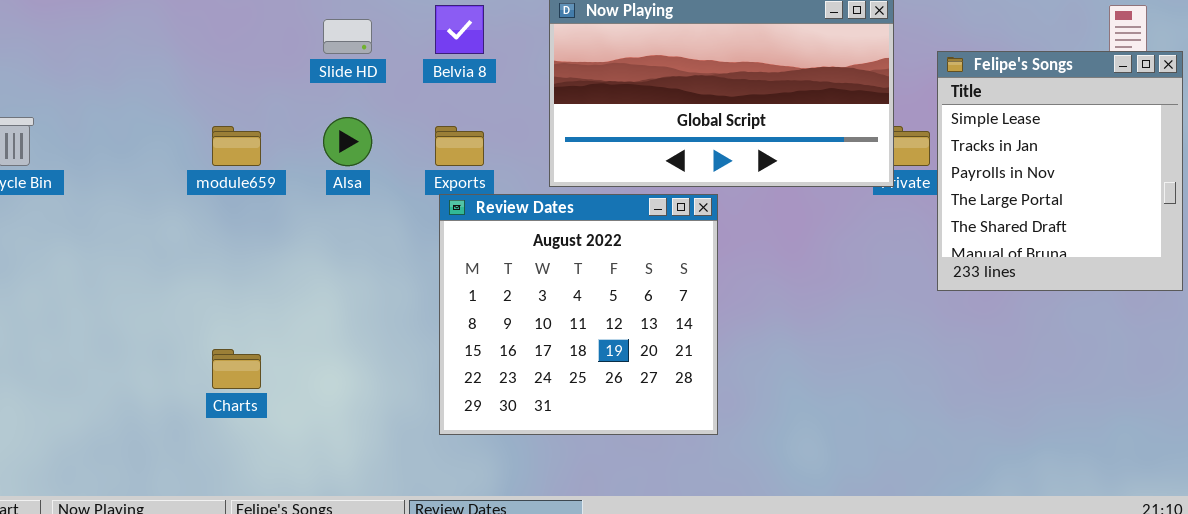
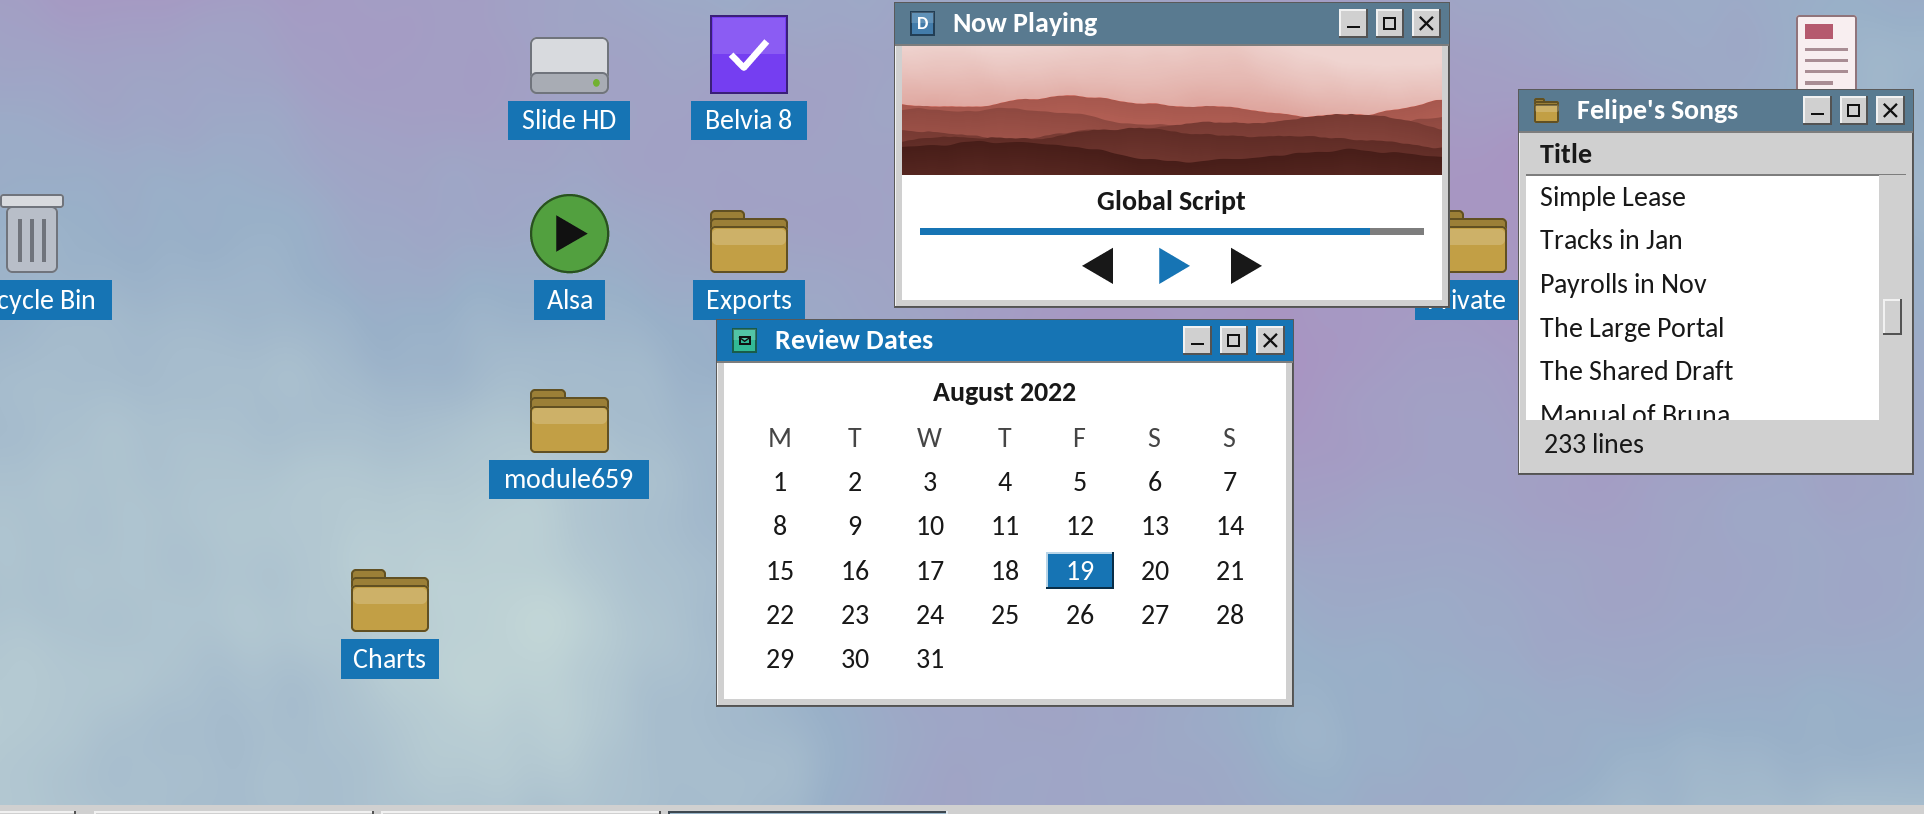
module659: [212,126,261,166] -> [530,389,609,453], moved
Review Dates: [439,194,718,435] -> [716,319,1294,707], resized

